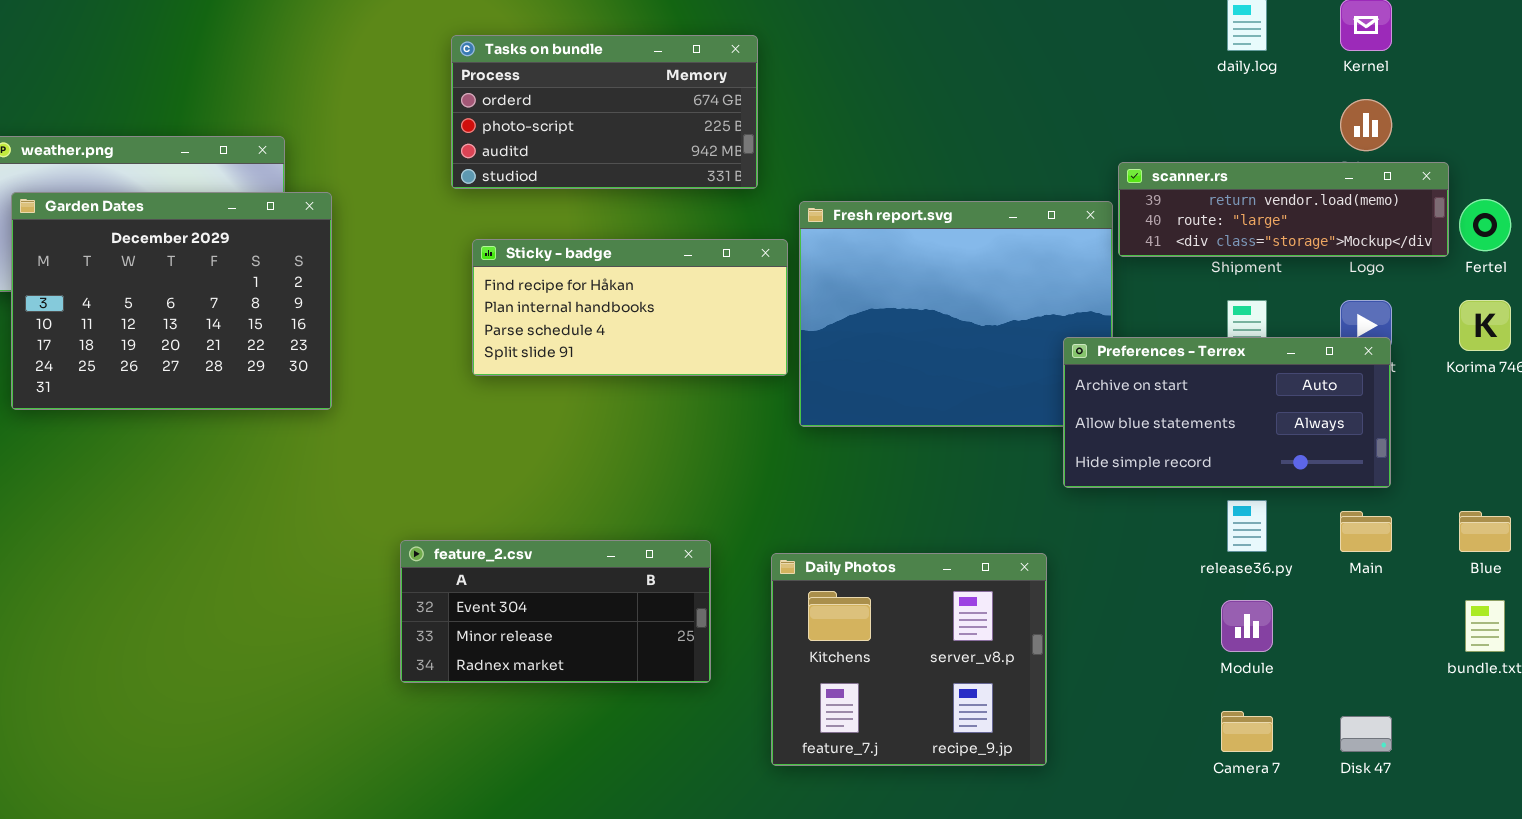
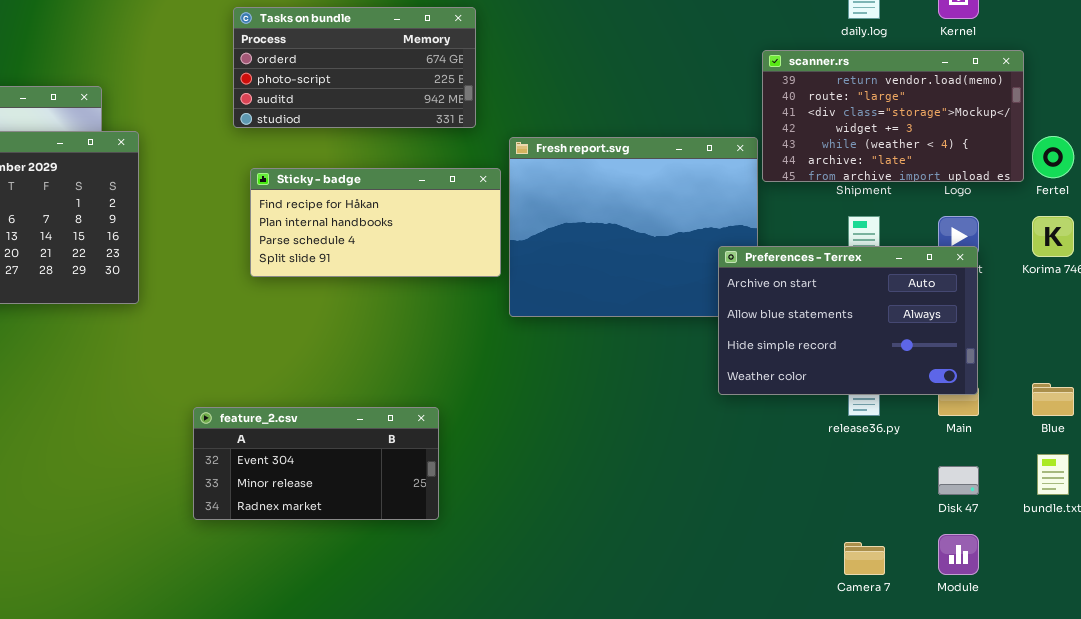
scanner.rs: [1118,162,1449,257] -> [762,50,1024,182], resized
Preferences - Terrex: [1063,337,1391,488] -> [718,246,978,395], resized
Daily Photos: [771,553,1047,766] -> none, closed
Module: [1221,600,1273,652] -> [938,534,979,575], moved
Disk 47: [1340,716,1392,752] -> [938,466,979,495], moved

